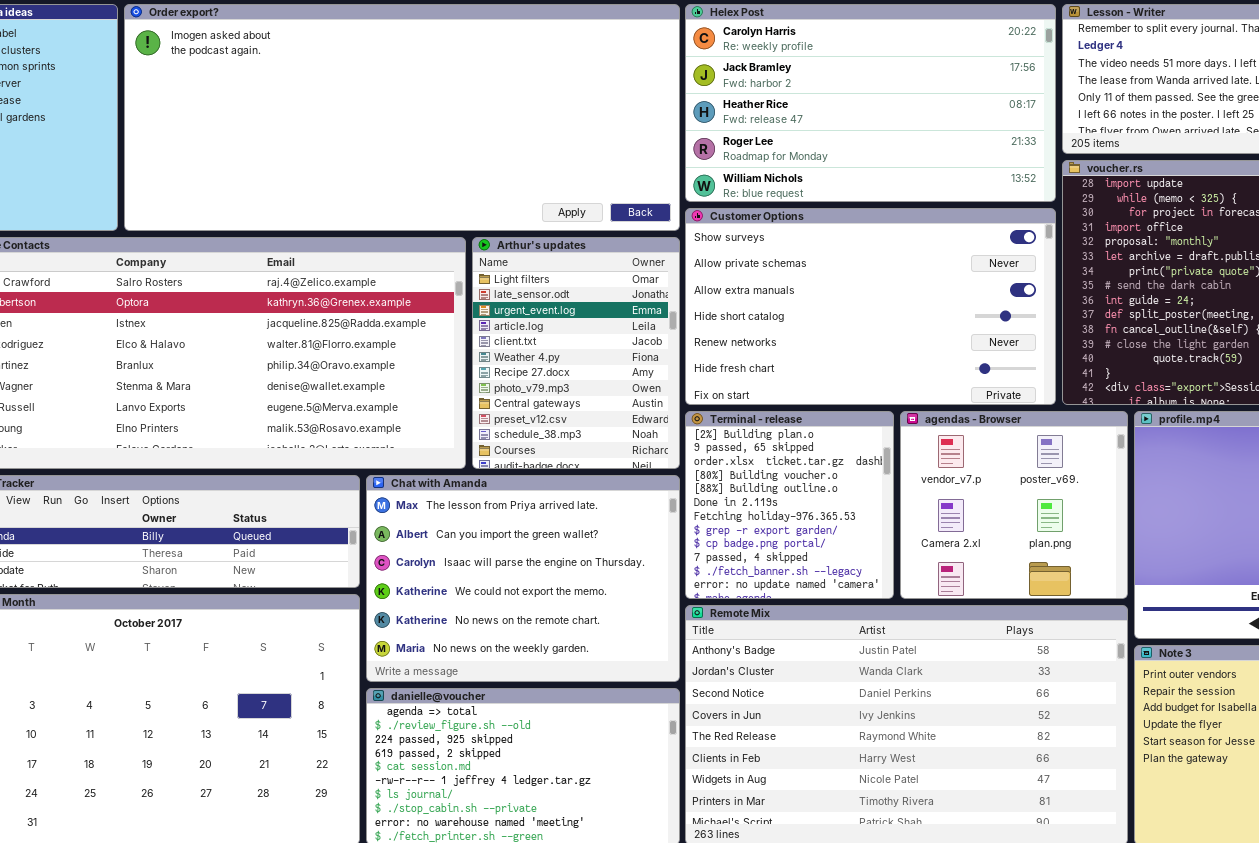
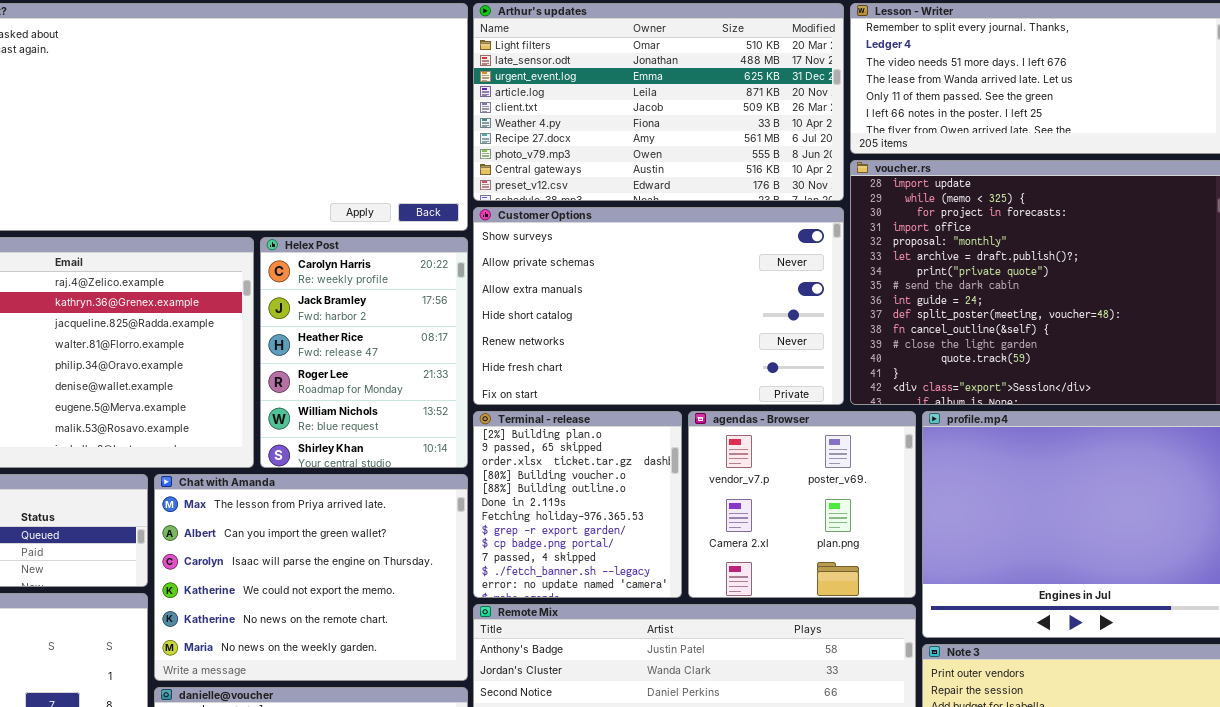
Helex Post: [685,4,1056,202] -> [260,237,468,468], moved, resized
Arthur's updates: [472,237,680,469] -> [473,3,844,201], moved, resized

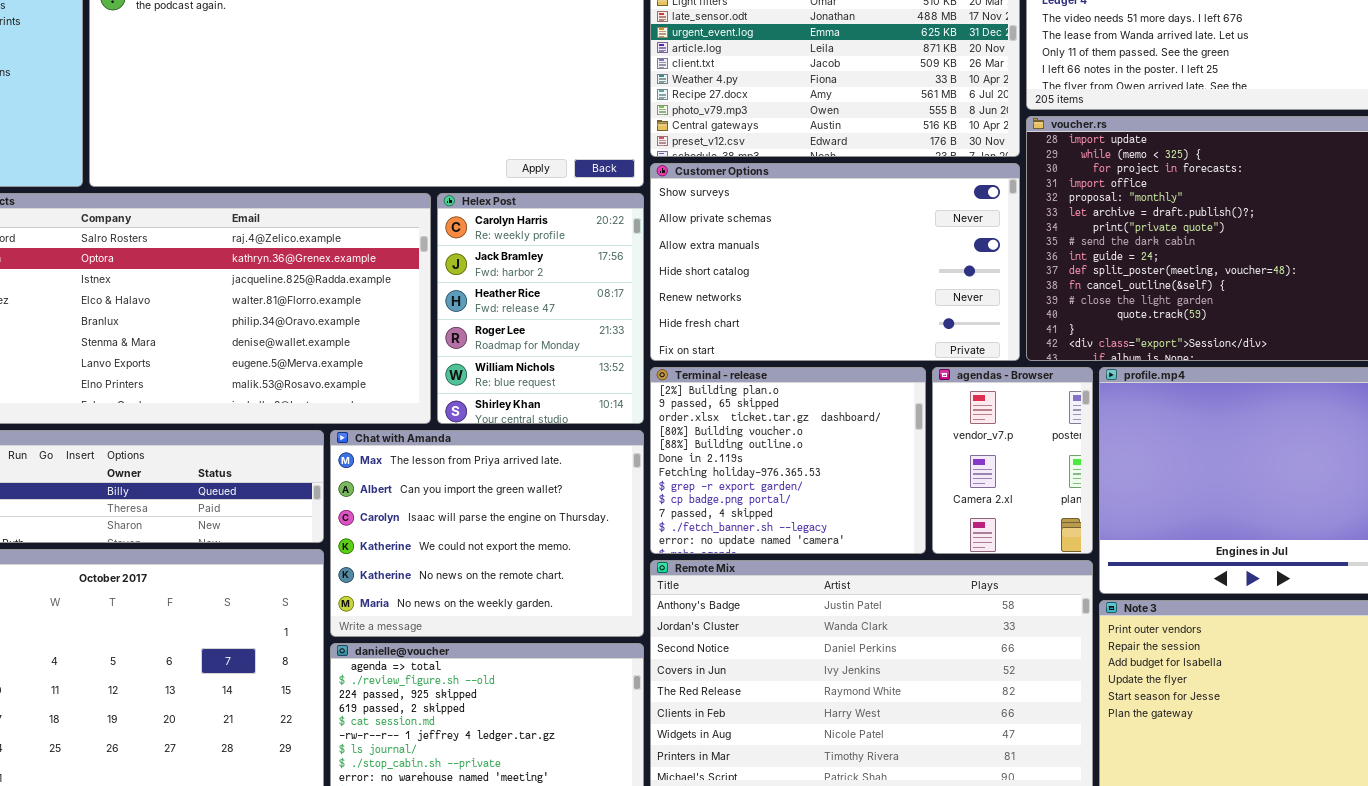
Terminal - release: [473,411,682,598] -> [650,367,926,554], resized
agendas - Browser: [688,411,916,598] -> [932,367,1093,554], resized

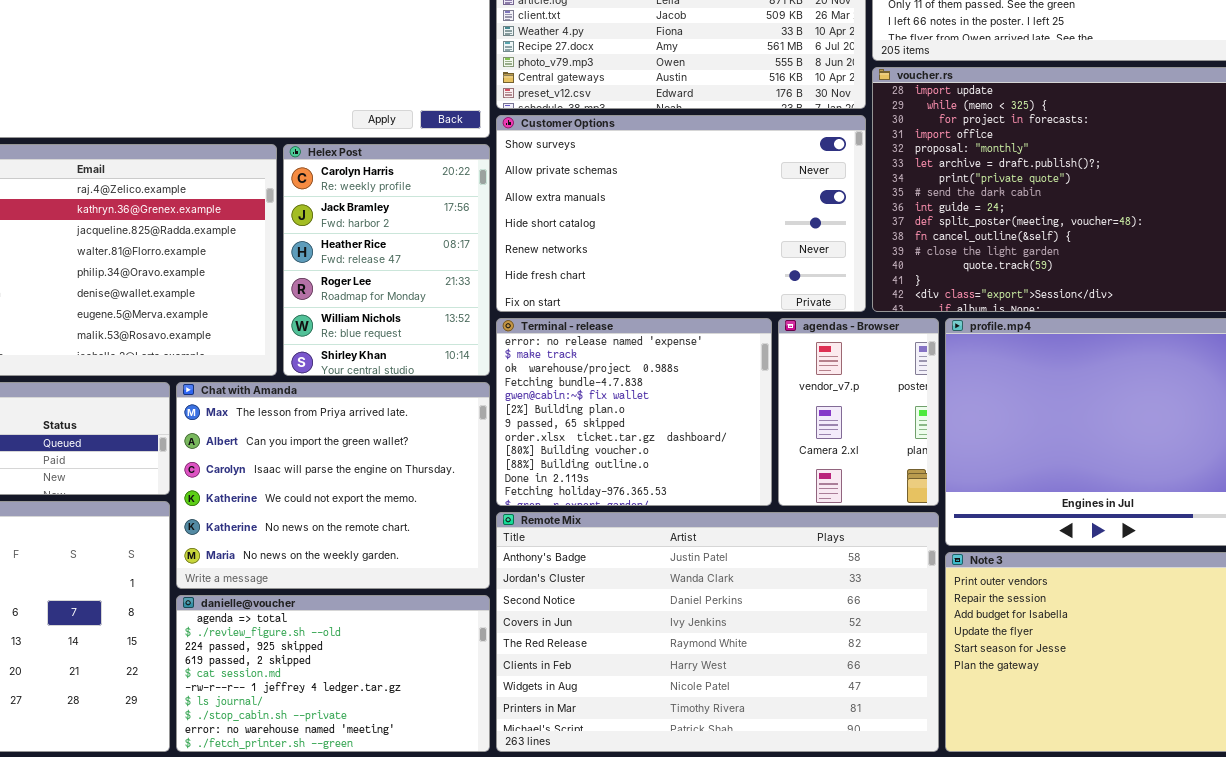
Terminal - release: [650,367,926,554] -> [496,318,772,506], scrolled up 5 rows

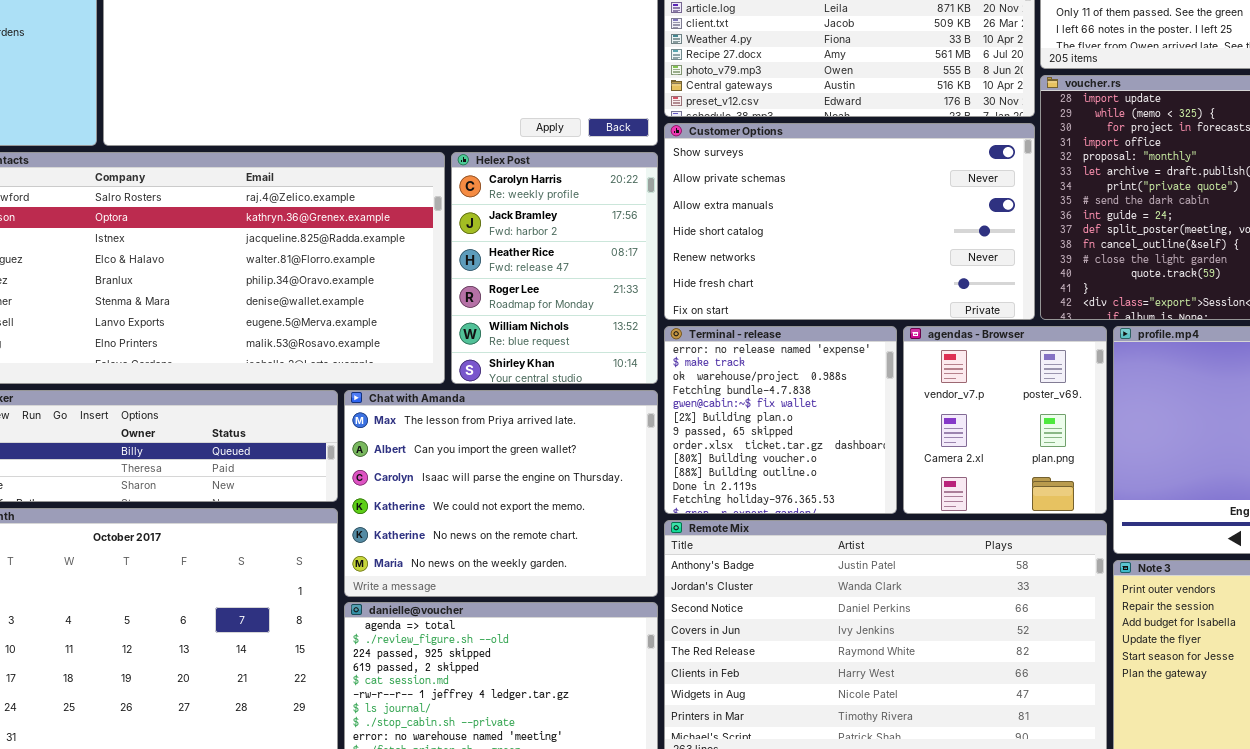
Terminal - release: [496,318,772,506] -> [664,326,897,514], resized
agendas - Browser: [778,318,939,506] -> [903,326,1107,514], resized

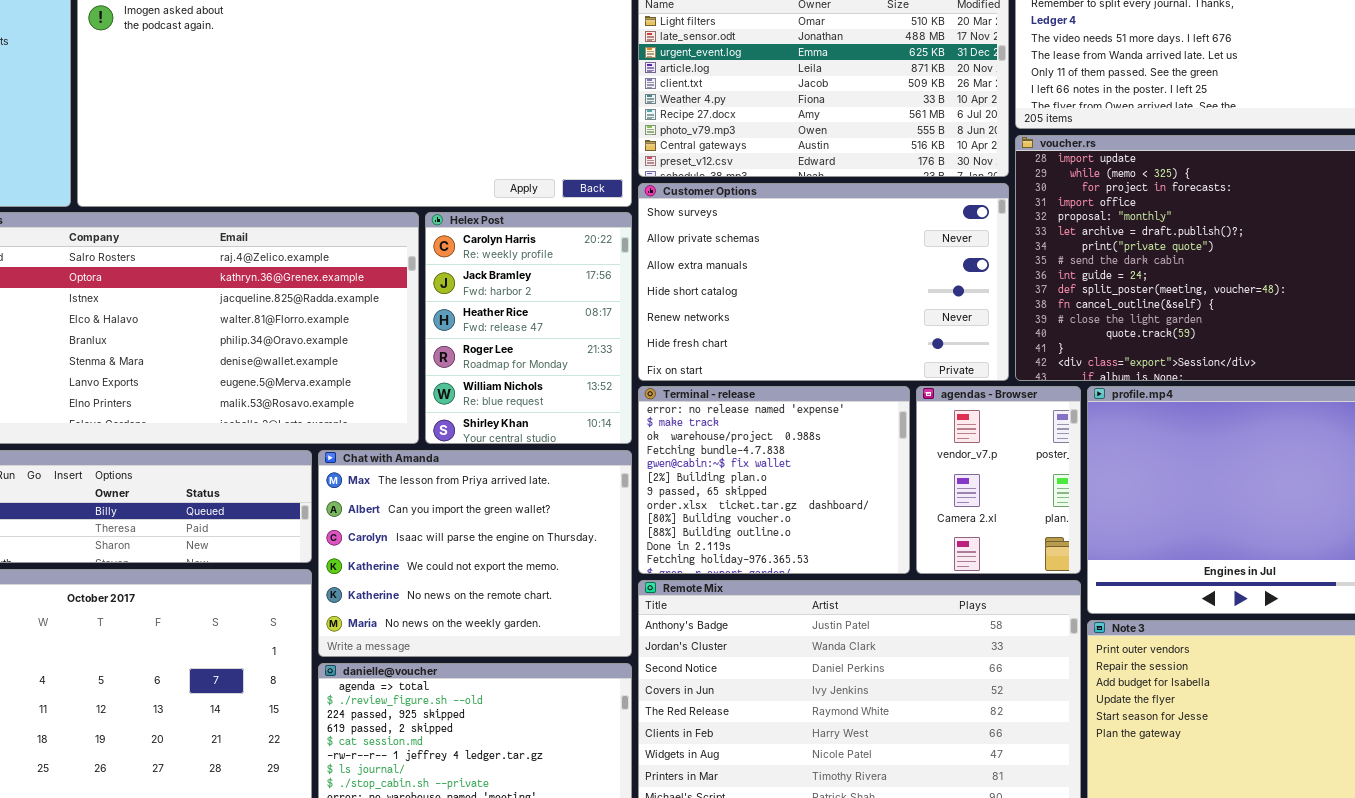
Terminal - release: [664,326,897,514] -> [638,386,910,574], resized
agendas - Browser: [903,326,1107,514] -> [916,386,1081,574], resized

